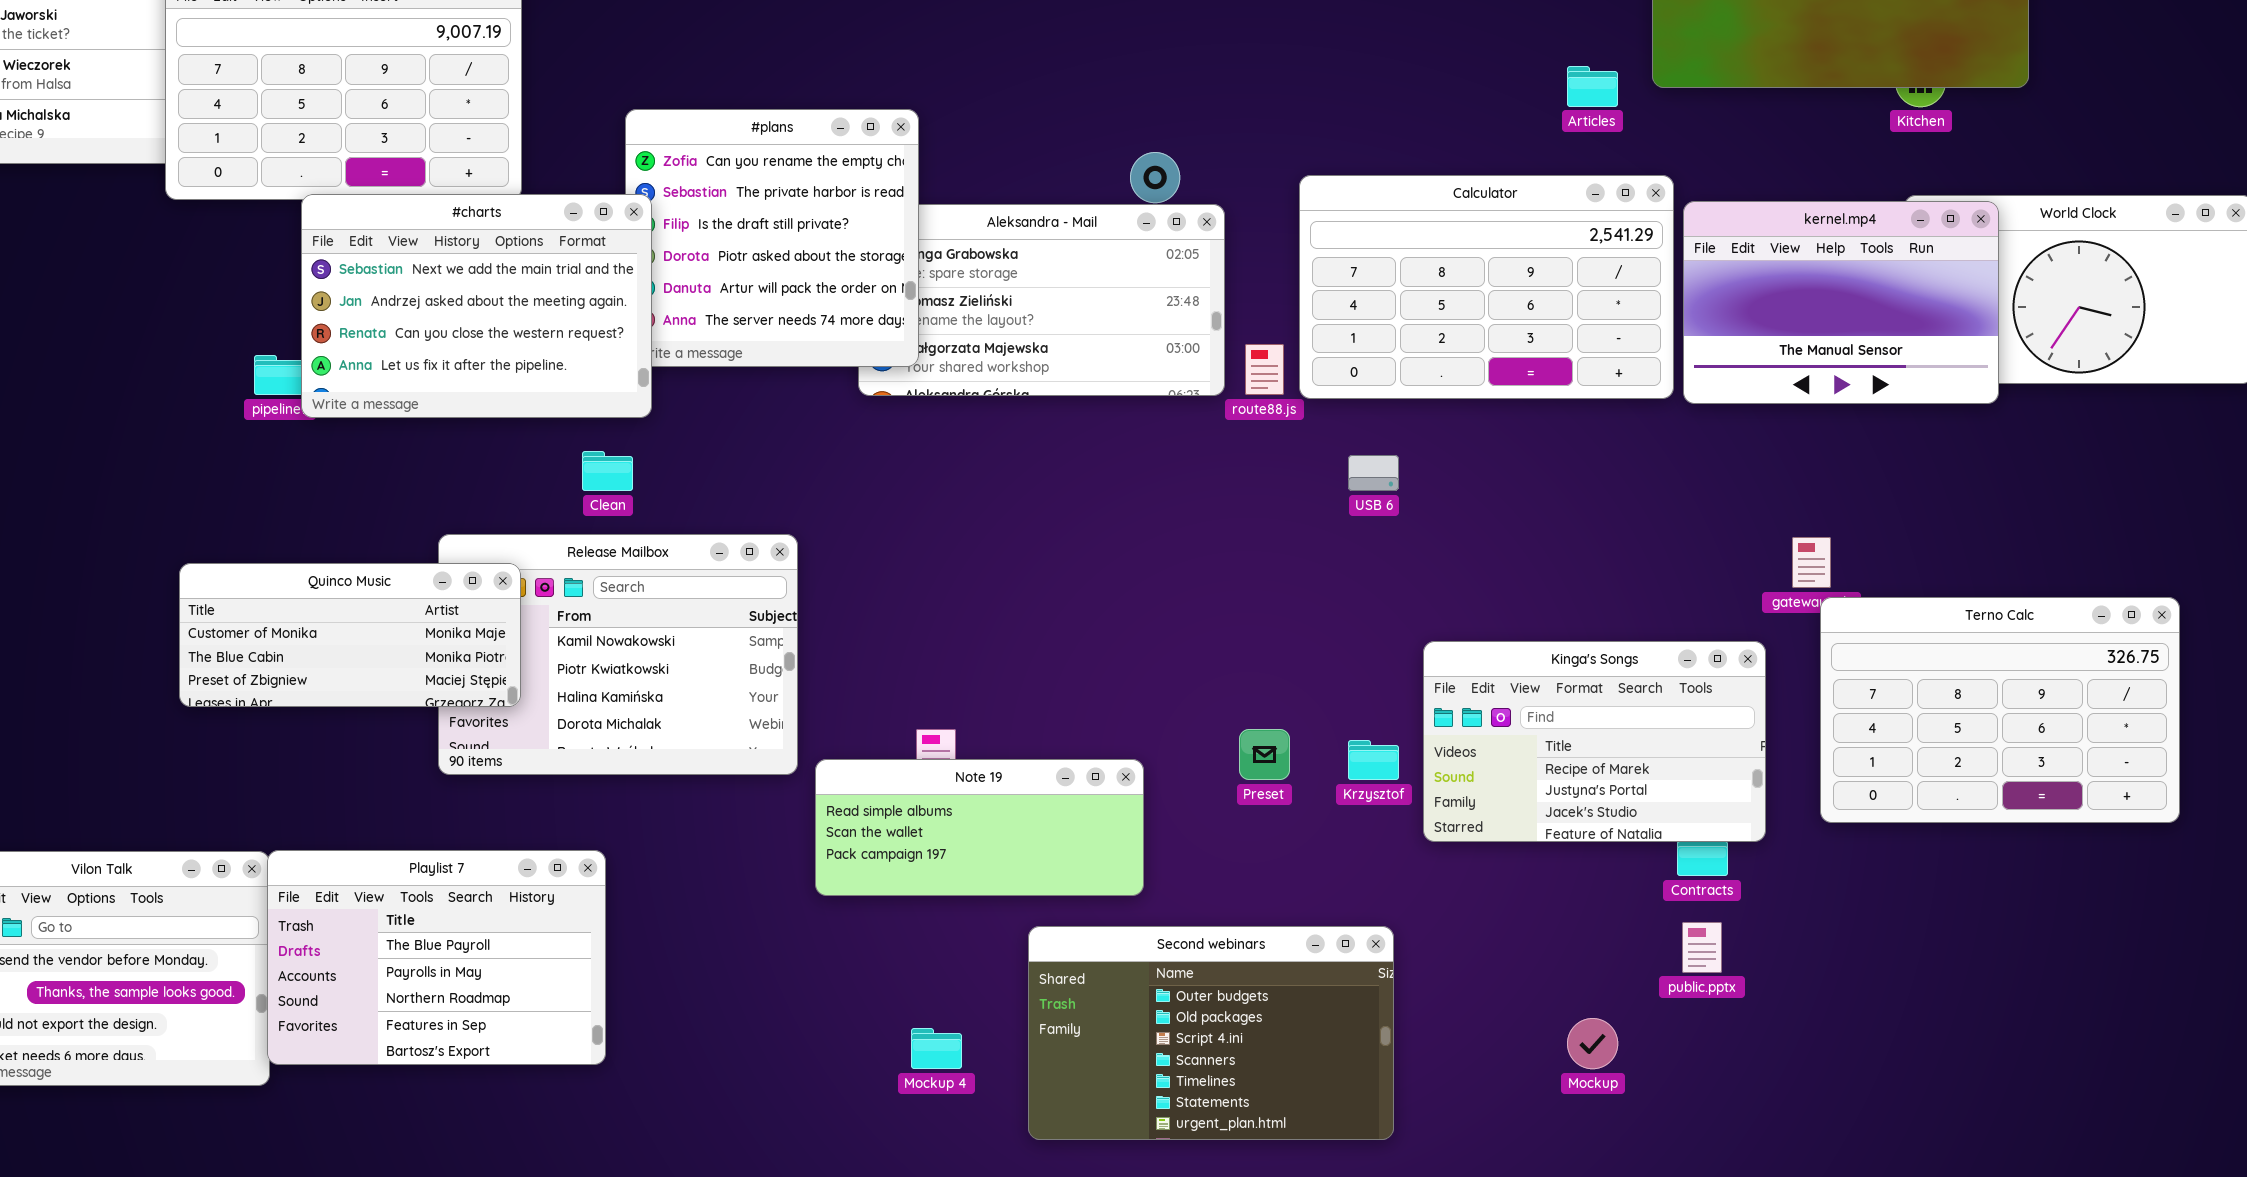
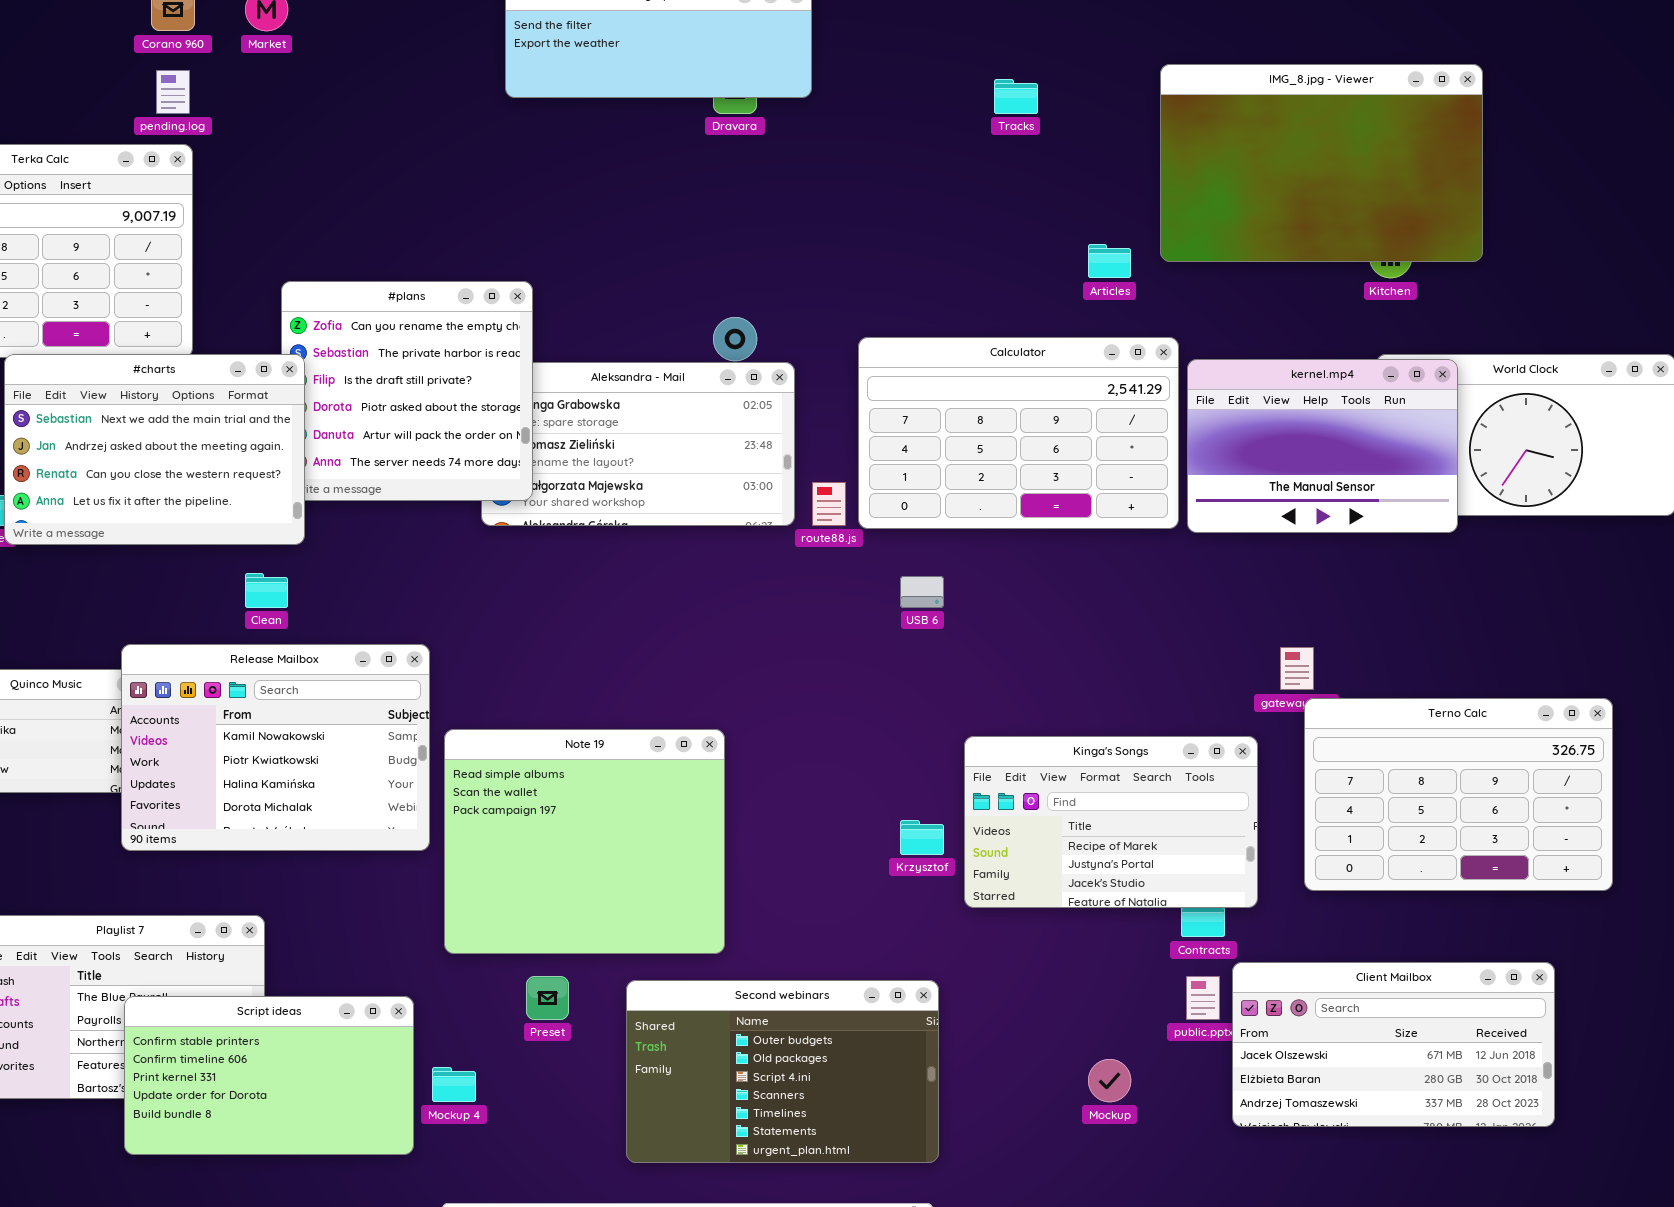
Release Mailbox: [438,534,798,775] -> [121,644,430,851], raised
Preset: [1239,729,1290,780] -> [526,976,569,1020], moved
Note 19: [815,759,1144,896] -> [444,729,725,954], resized
Client Mailbox: none -> [1232,962,1555,1127], opened
Script ideas: none -> [124,996,414,1155], opened
Mockup 4: [911,1028,962,1069] -> [432,1067,476,1102], moved

